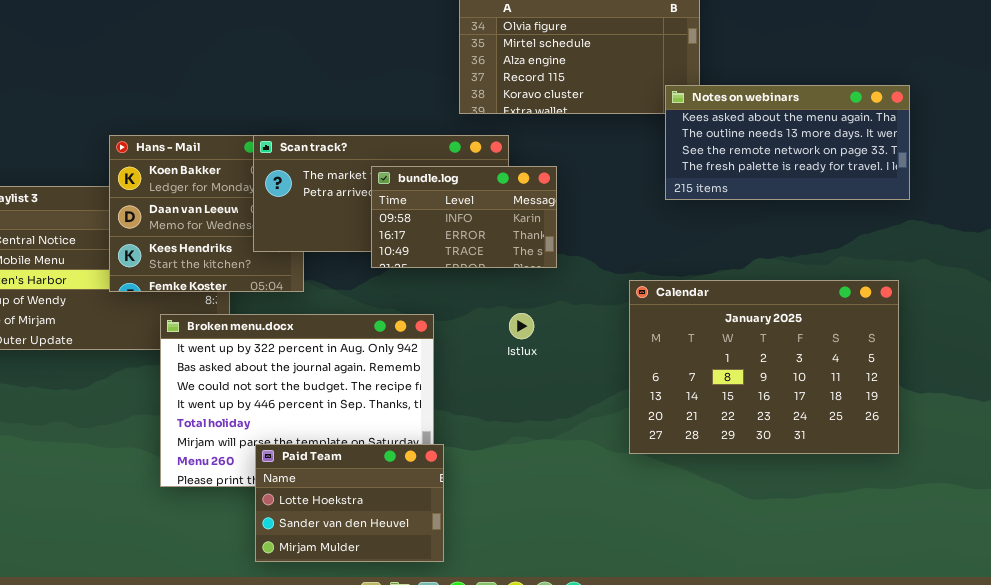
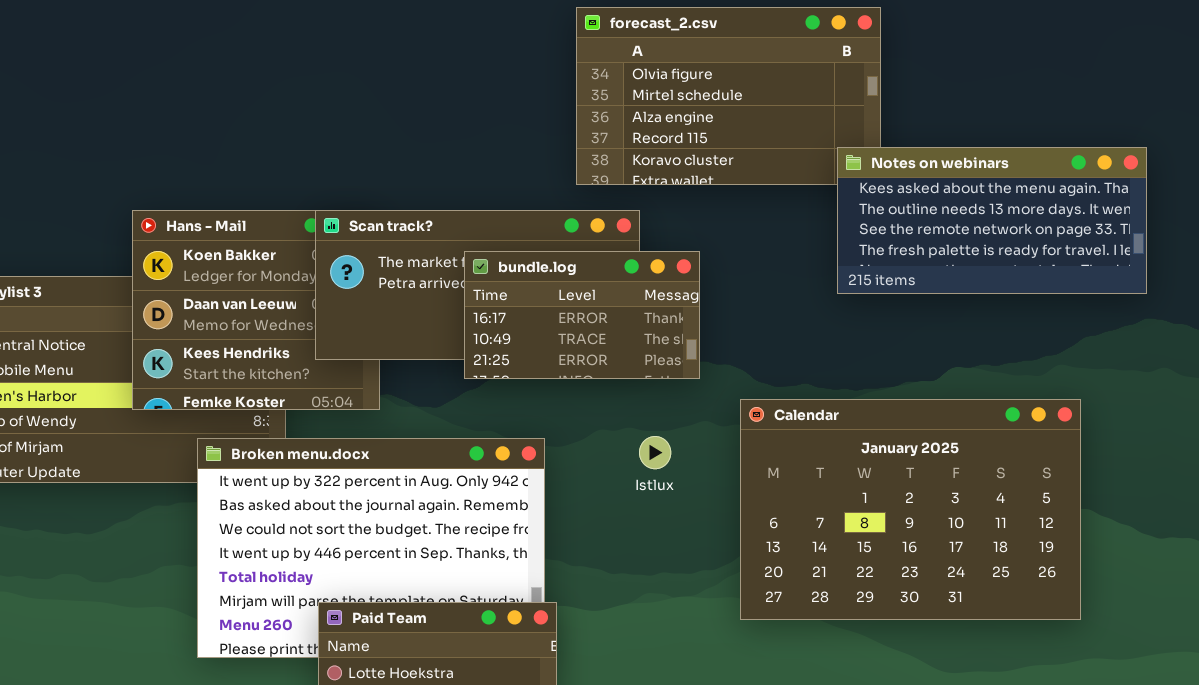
bundle.log: [371,166,557,268] -> [464,251,700,379], scrolled down 1 row
Calendar: [629,280,899,454] -> [740,399,1081,620], moved

